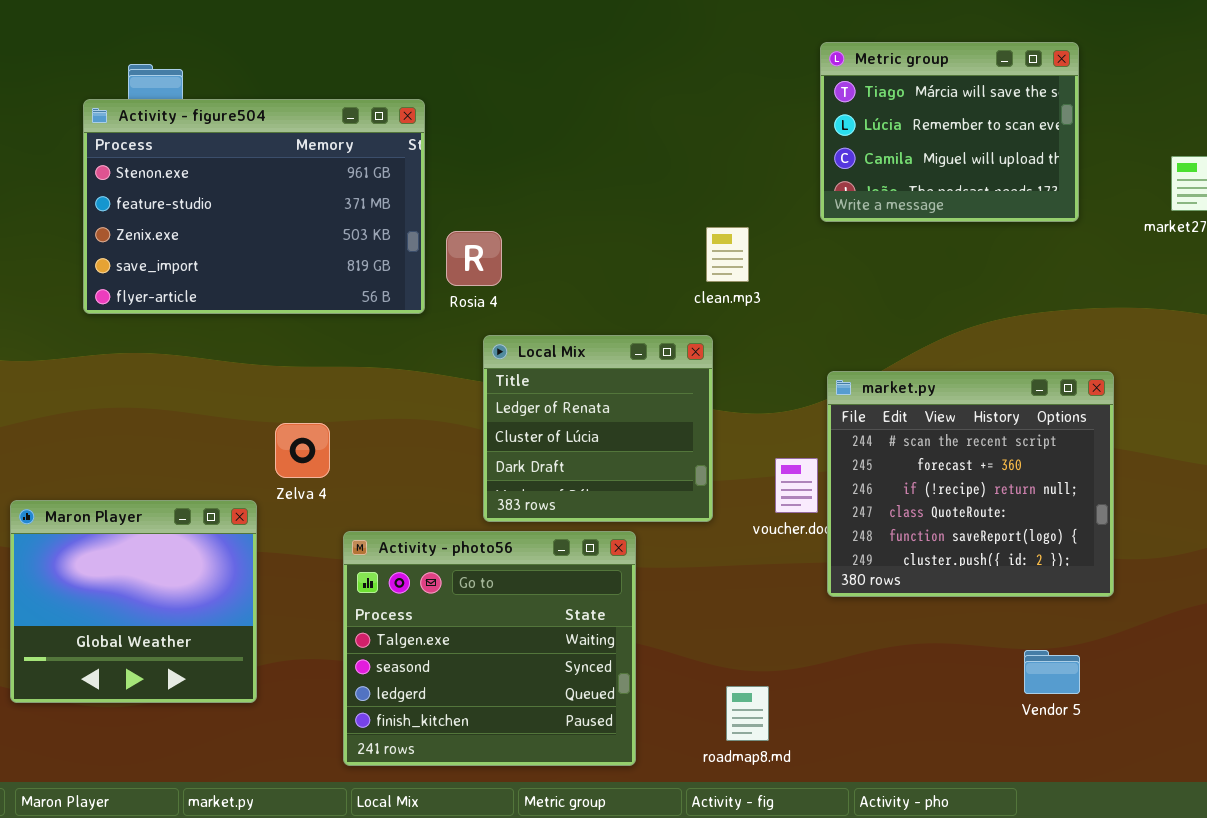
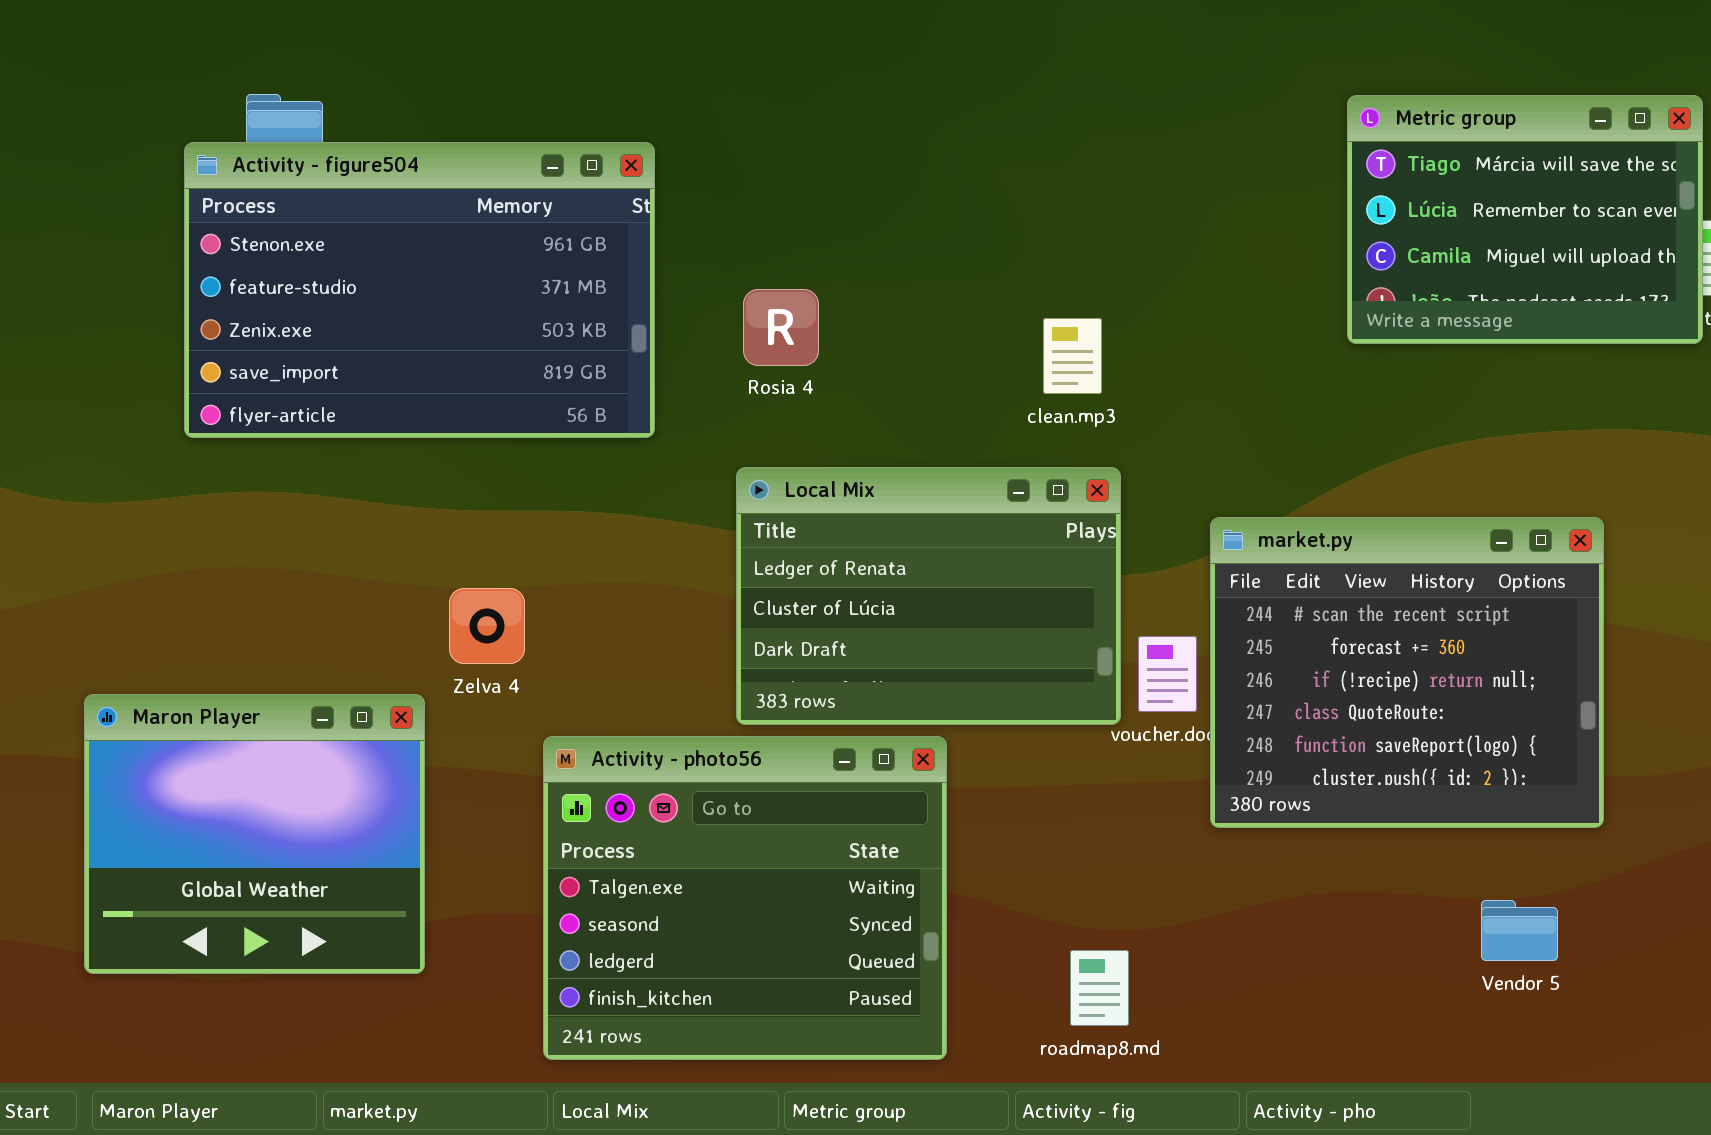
Metric group: [820,42,1079,222] -> [1347,95,1703,344], moved
Rosia 4: [446,231,502,286] -> [743,289,819,366], moved
Local Mix: [483,335,713,522] -> [736,467,1121,725], resized

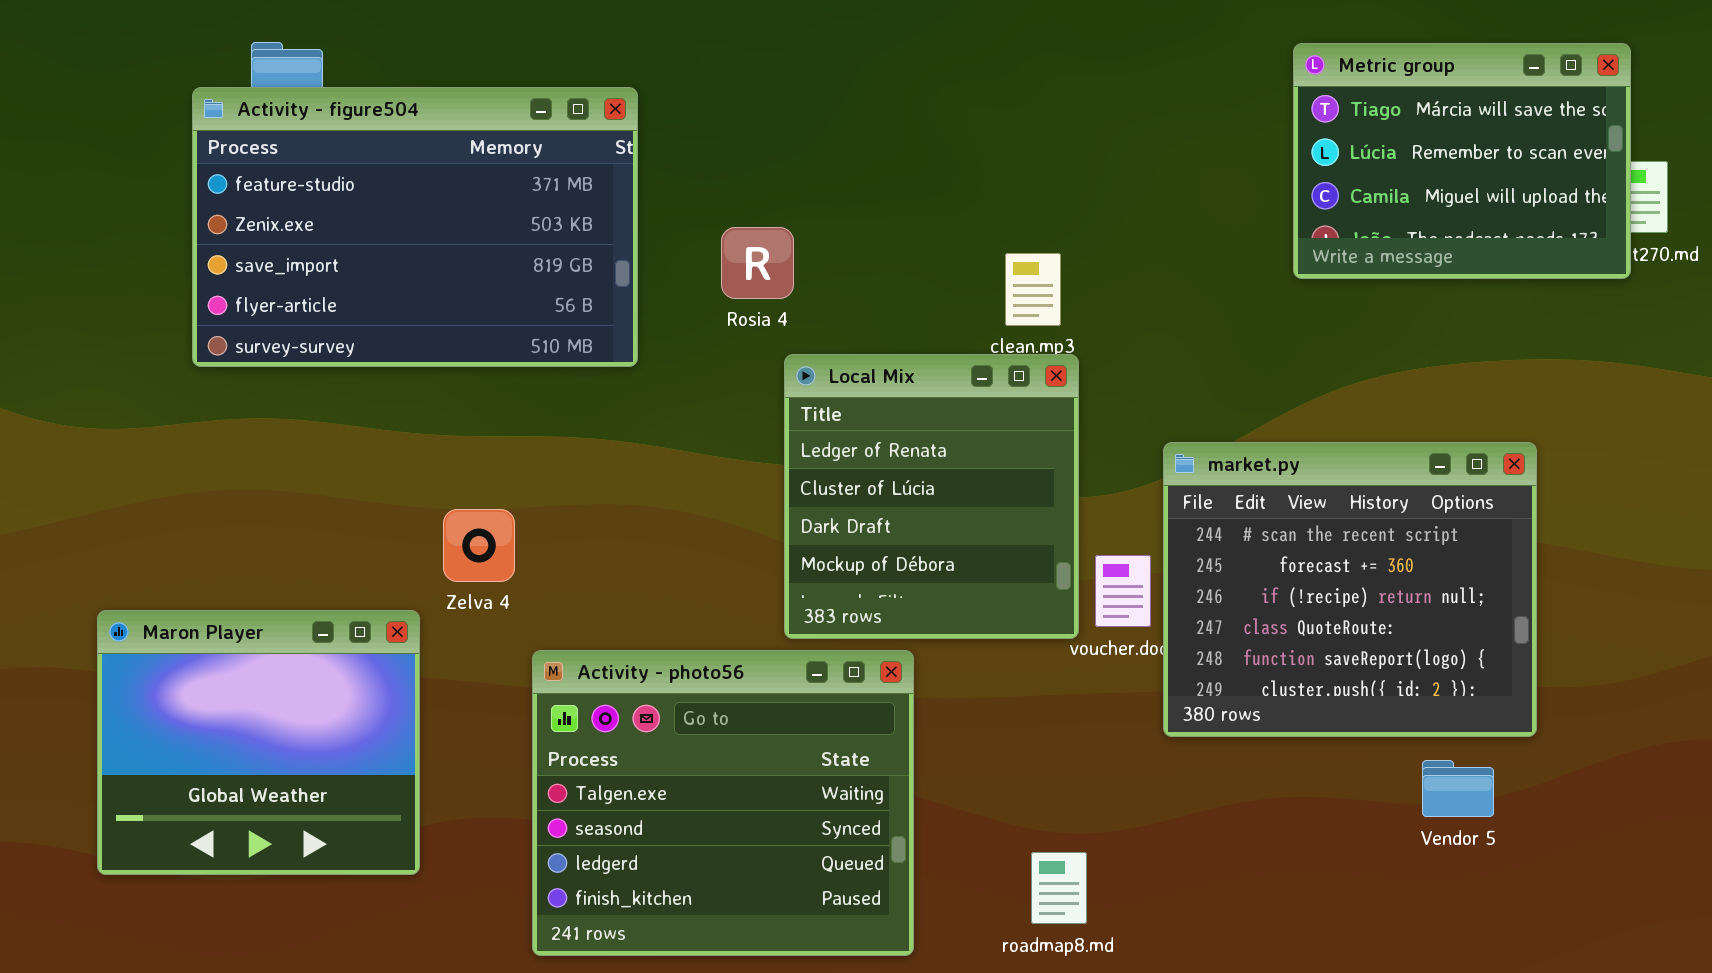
Activity - figure504: [184,142,655,438] -> [192,87,638,367], scrolled down 1 row
Local Mix: [736,467,1121,725] -> [784,354,1079,639], resized
Vendor 5: [1481,900,1558,961] -> [1422,760,1494,817], moved

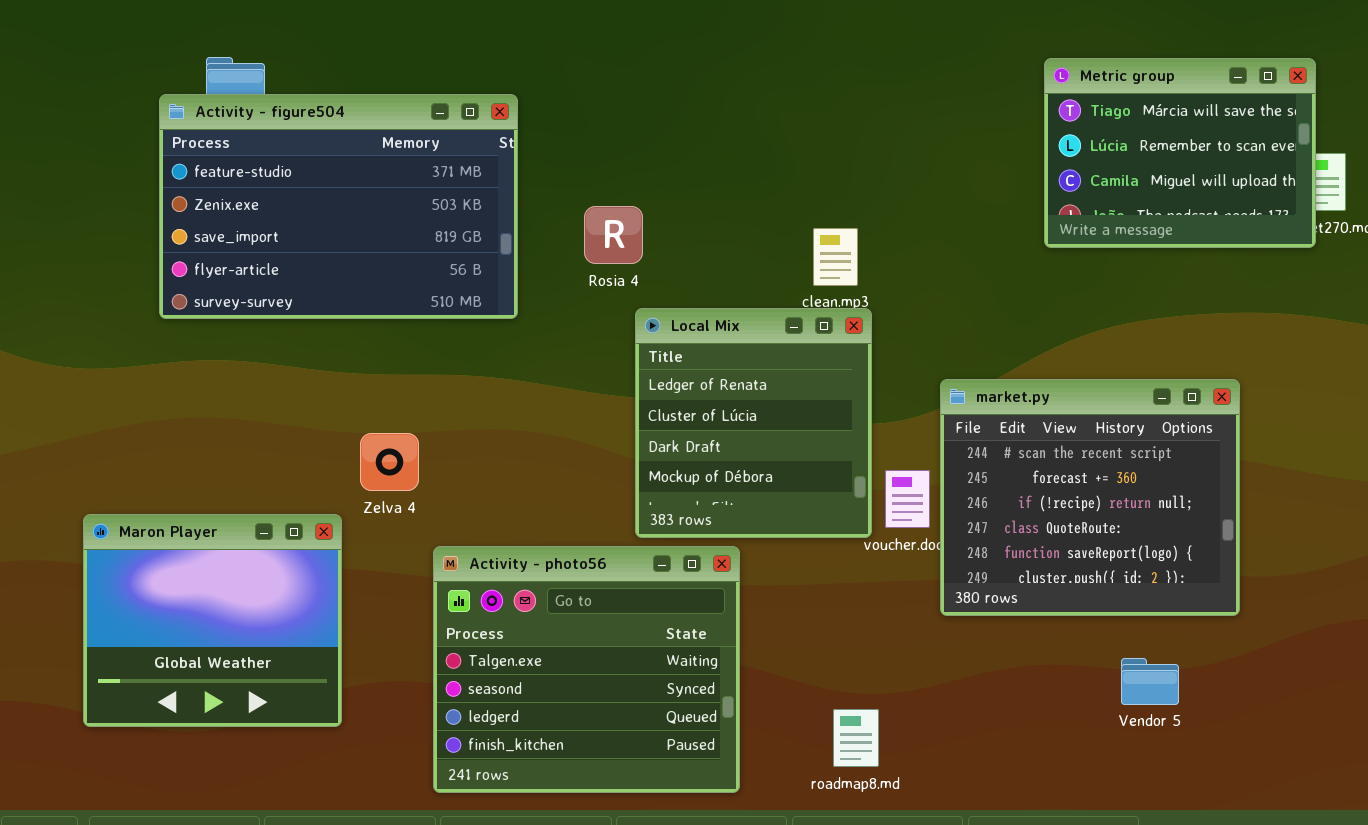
Vendor 5: [1422,760,1494,817] -> [1121,658,1179,705], moved

